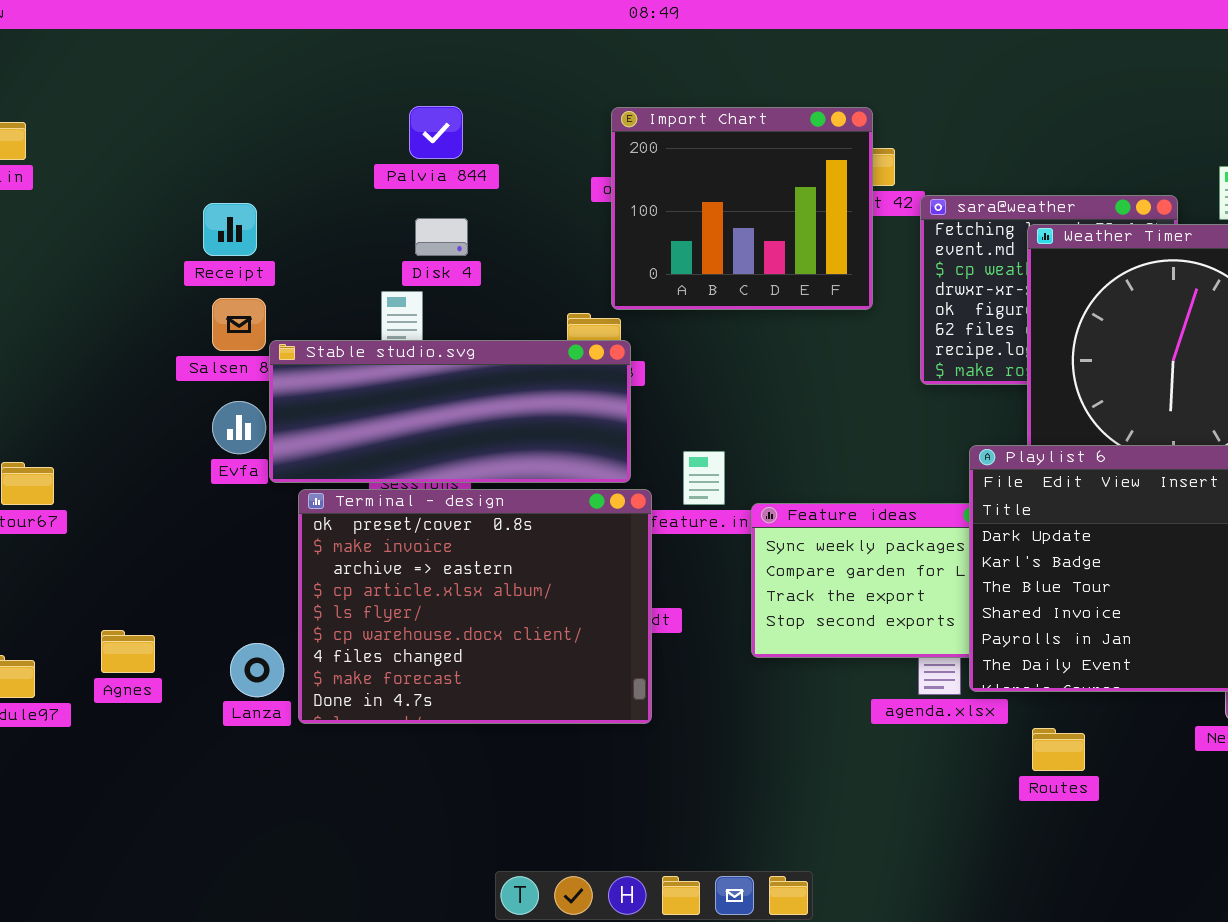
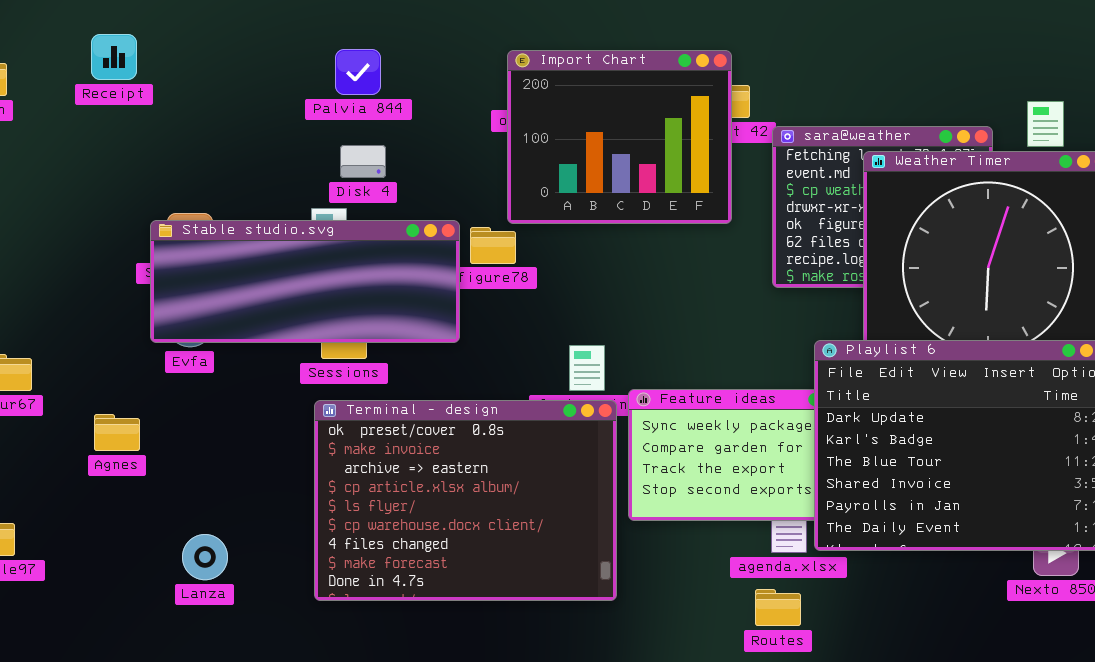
Receipt: [203,203,257,256] -> [91,34,137,80], moved
Stable studio.svg: [269,340,631,483] -> [150,220,460,343], moved
Terminal - design: [298,489,652,724] -> [314,400,617,601], moved
Agnes: [101,630,155,673] -> [94,414,140,451], moved
Lanza: [230,643,284,697] -> [182,534,228,580], moved
Routes: [1032,728,1085,771] -> [755,589,801,626], moved

